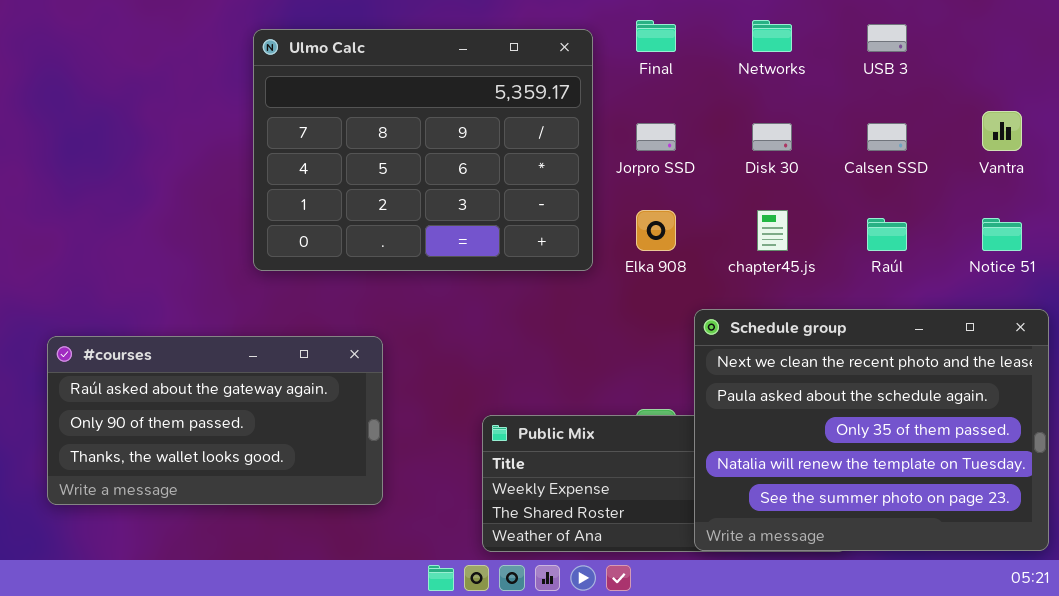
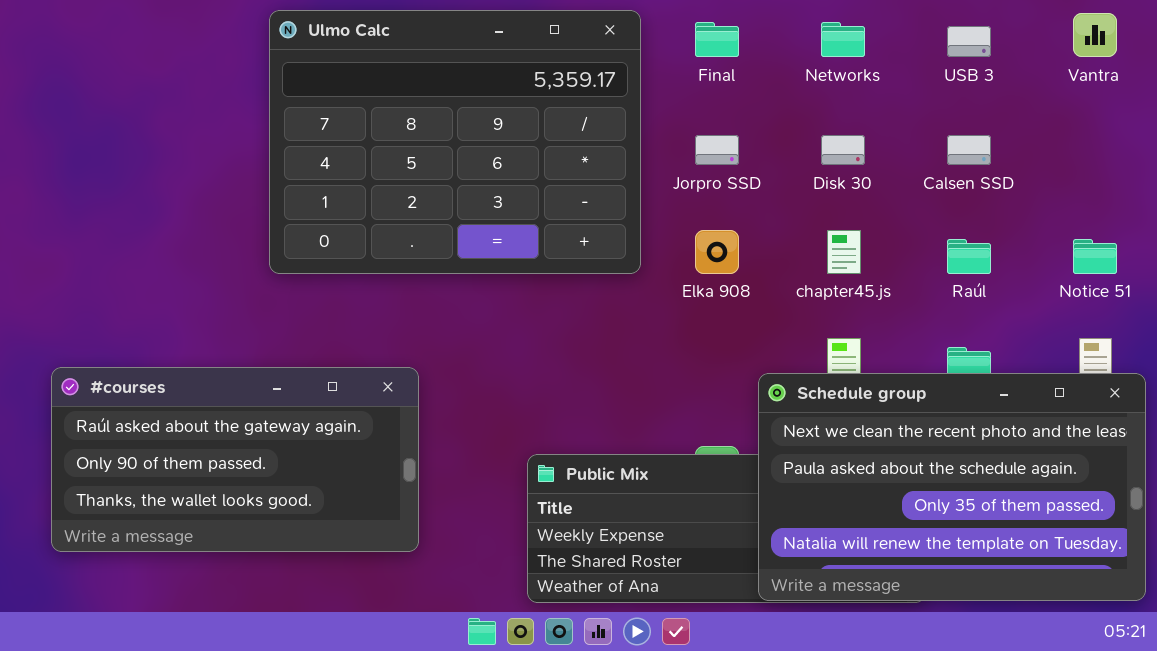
Ulmo Calc: [253,29,593,271] -> [269,10,641,274], moved
Vantra: [982,111,1022,151] -> [1073,13,1117,57], moved
Schedule group: [694,309,1049,551] -> [758,373,1146,601], resized

